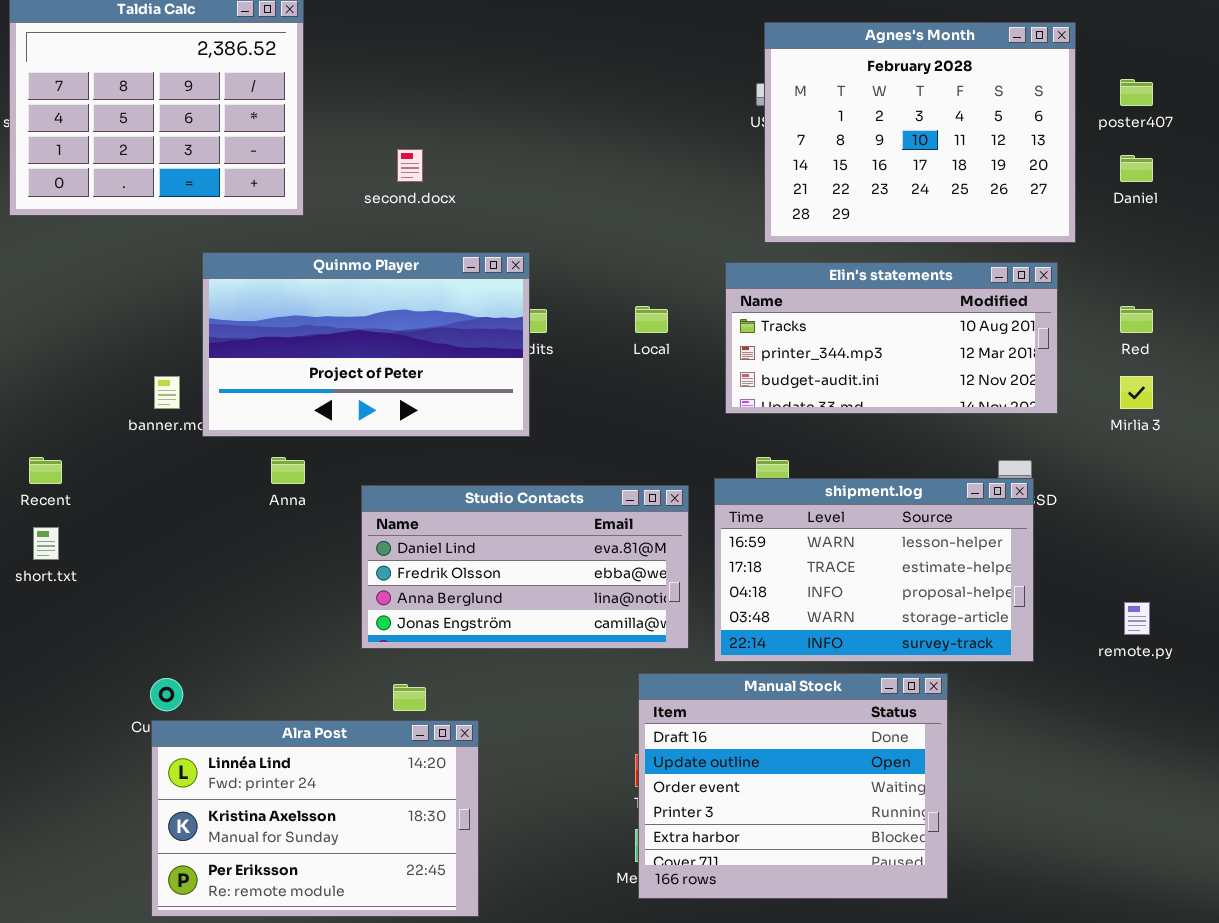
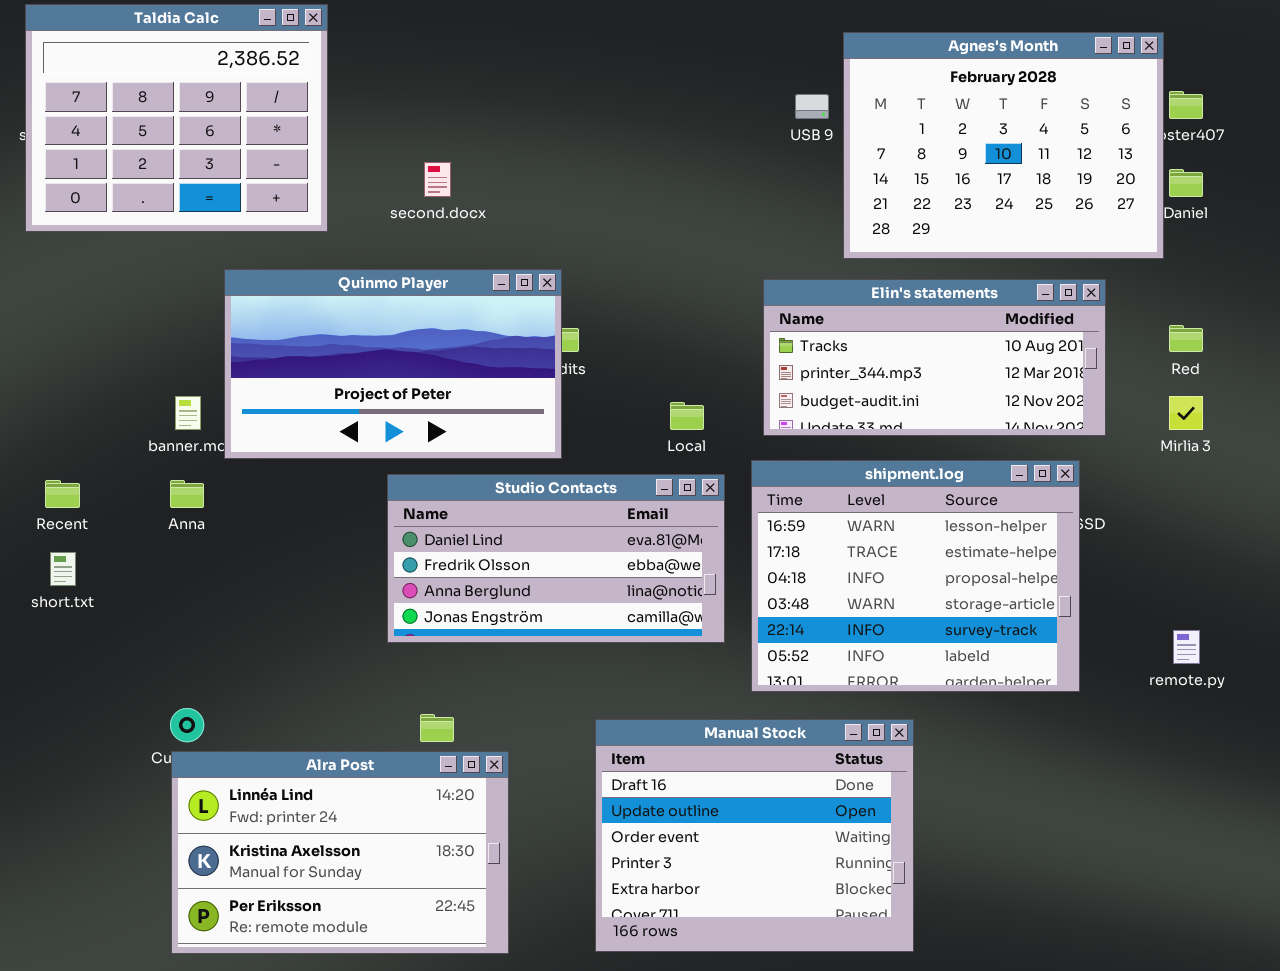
Agnes's Month: [764,22,1076,243] -> [843,32,1164,259], moved
Local: [635,306,668,333] -> [670,402,704,430], moved
Anna: [271,457,305,484] -> [170,480,204,508], moved
shipment.log: [714,478,1034,662] -> [751,460,1080,692], resized
Studio Contacts: [361,485,689,649] -> [387,474,725,643], moved
Manual Stock: [638,673,948,899] -> [595,719,914,952], moved

